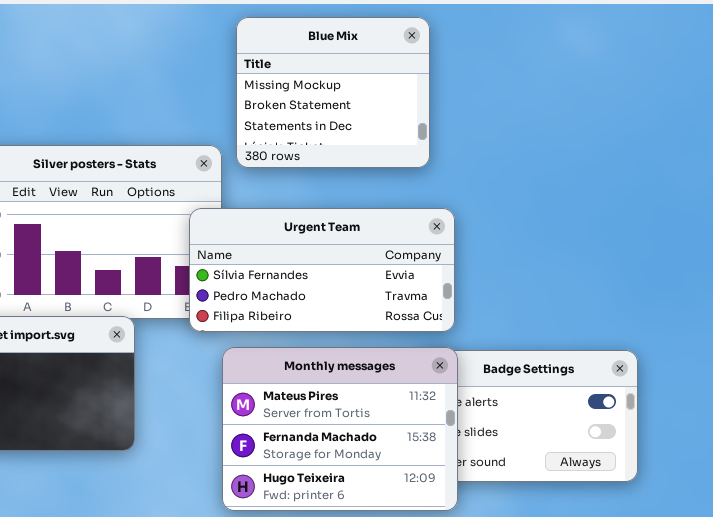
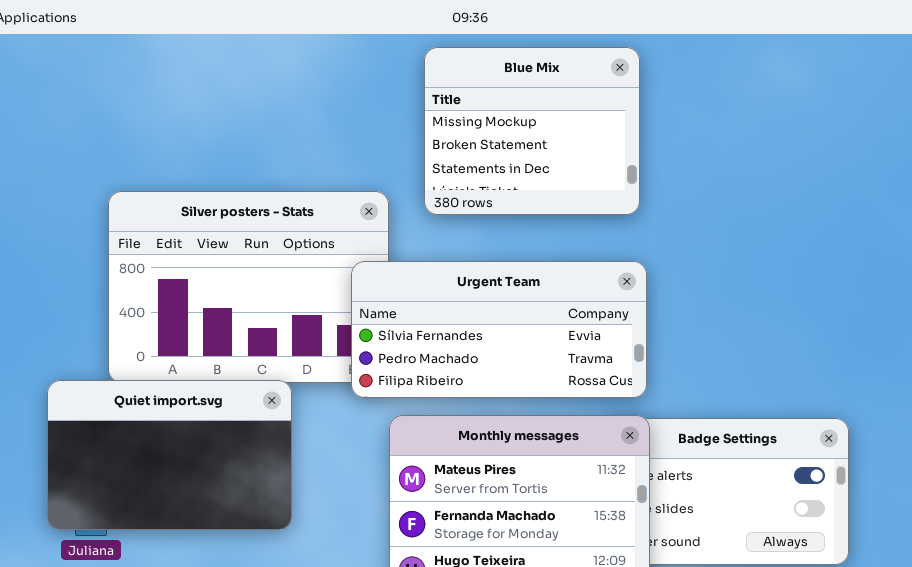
Blue Mix: [236,17,430,168] -> [424,47,640,215], moved

